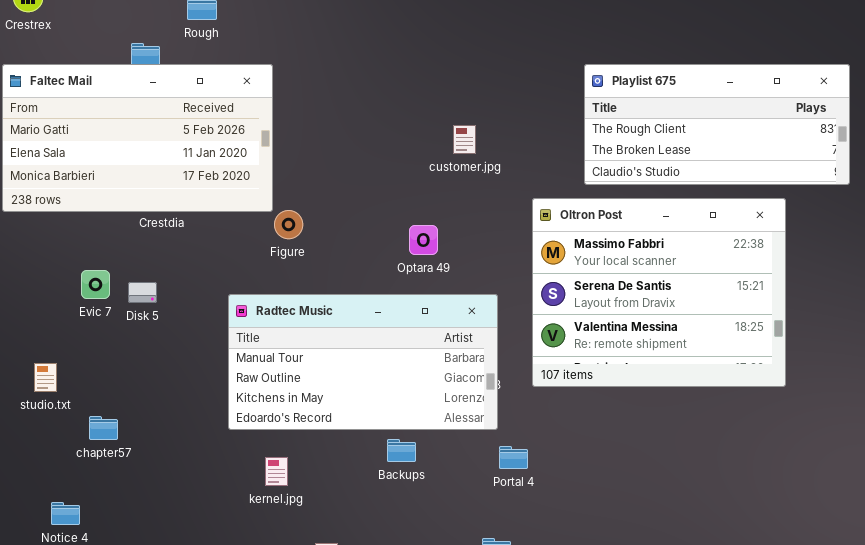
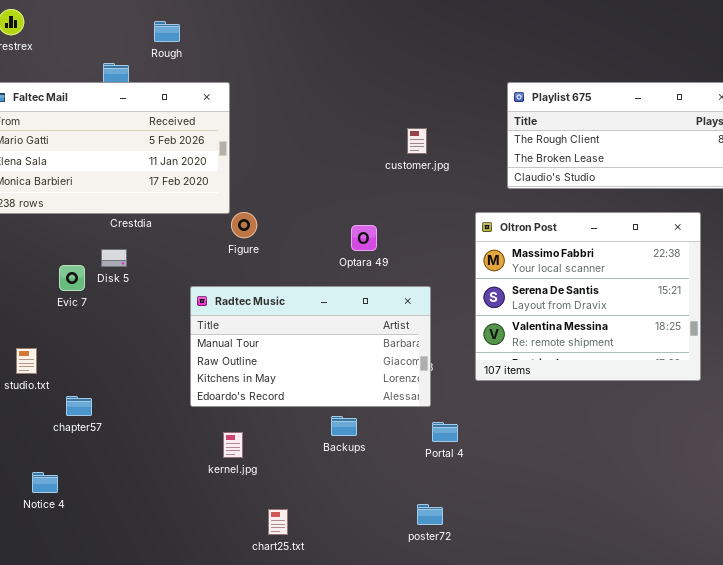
customer.jpg: [453,125,476,154] -> [407,128,427,154], moved
Oltron Post: [532,198,786,387] -> [475,212,701,381], moved
Disk 5: [128,282,157,303] -> [101,249,127,267], moved

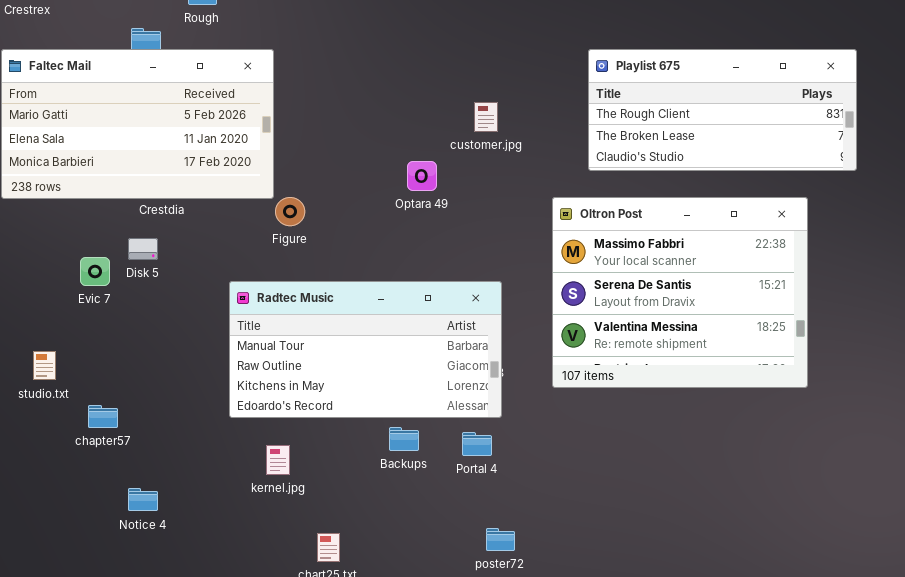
Optara 49: [351,225,377,251] -> [407,161,437,191], moved
Portal 4: [432,422,458,442] -> [462,432,492,456], moved
Notice 4: [32,472,58,493] -> [128,488,158,511], moved

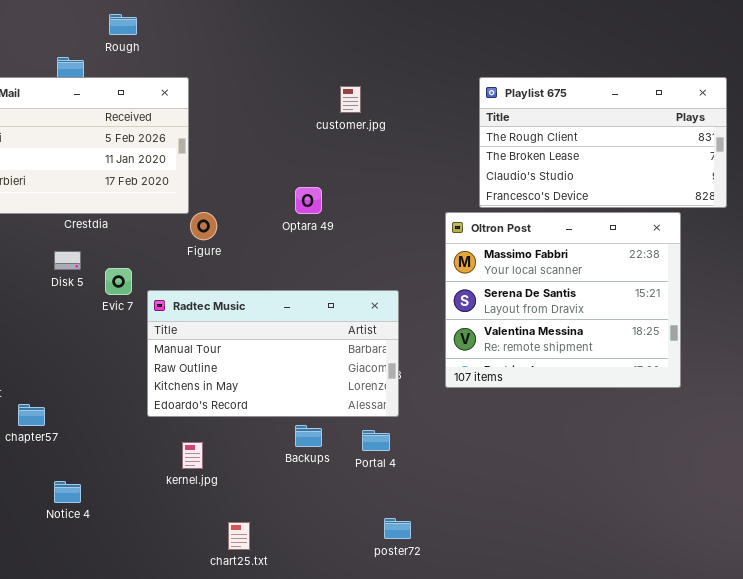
Playlist 675: [588,49,857,171] -> [479,77,727,208], resized
customer.jpg: [474,102,498,132] -> [340,86,361,113], moved
Optara 49: [407,161,437,191] -> [295,187,322,214], moved
Evic 7: [80,257,110,286] -> [105,268,132,295], moved

